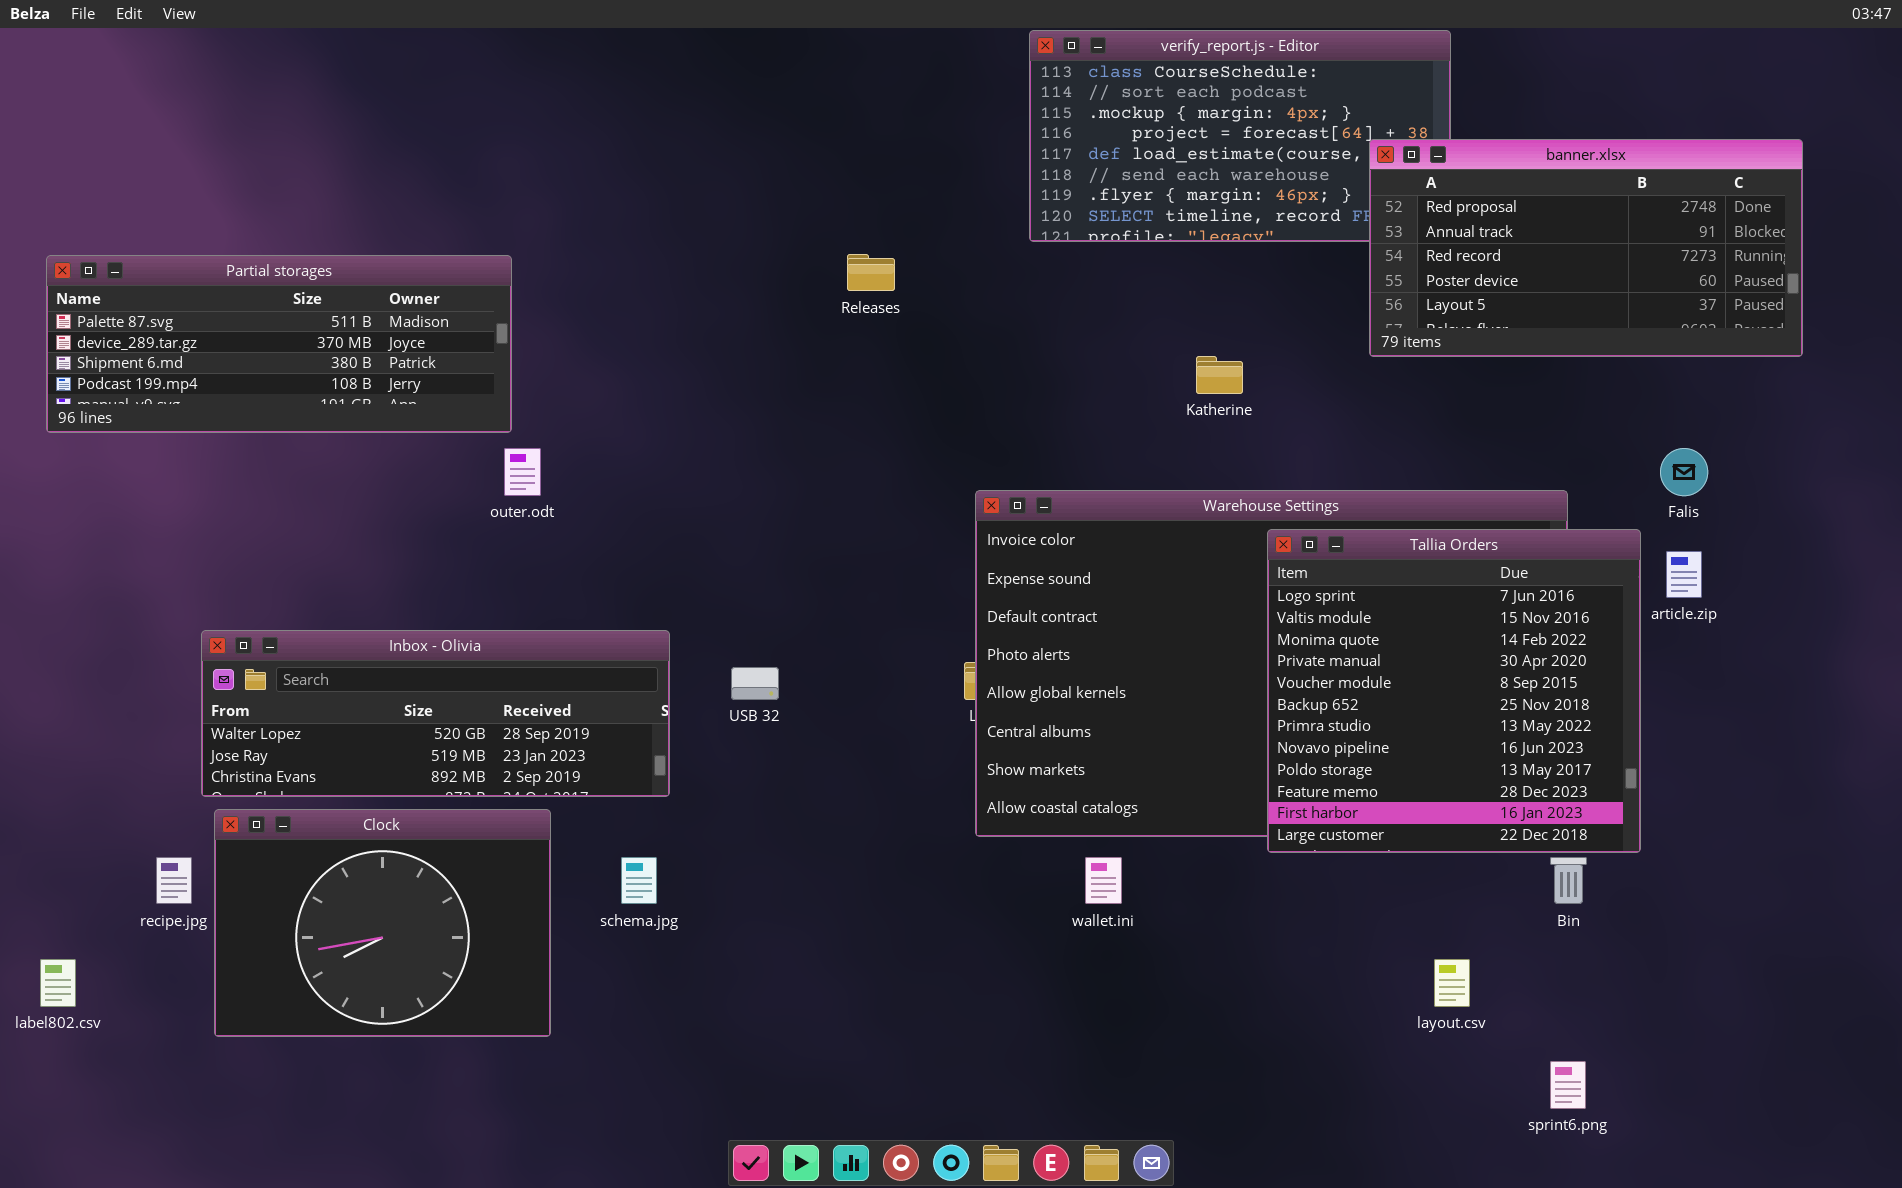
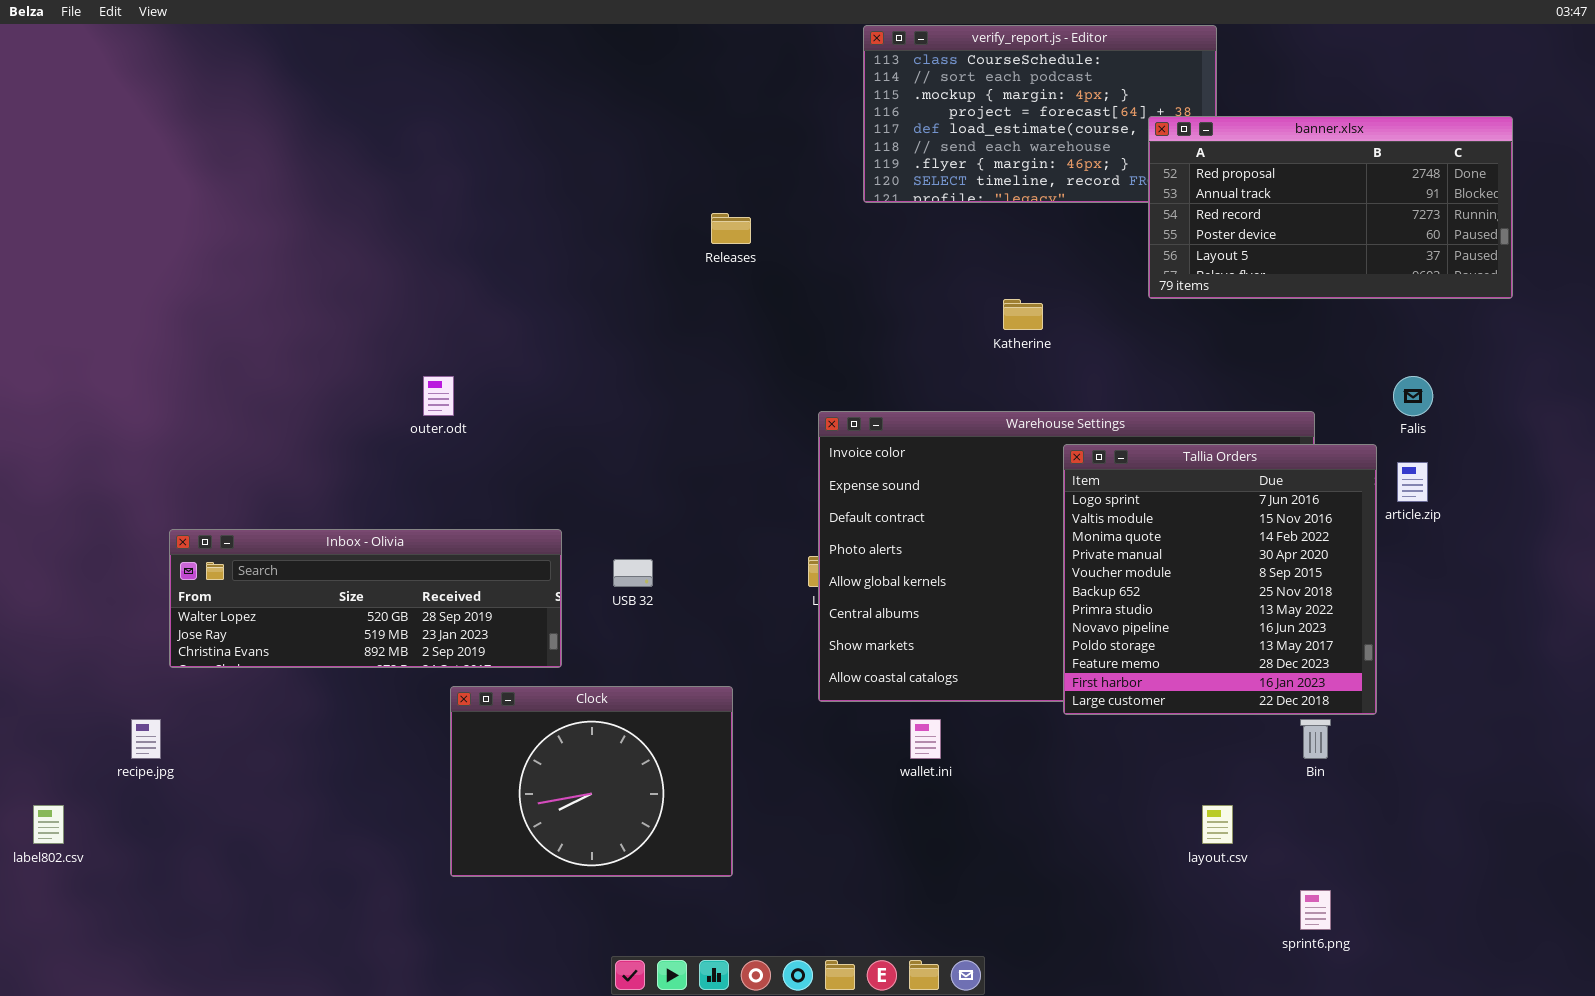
Partial storages: [46,255,512,433] -> none, closed
Clock: [214,809,551,1037] -> [450,686,733,877], moved

